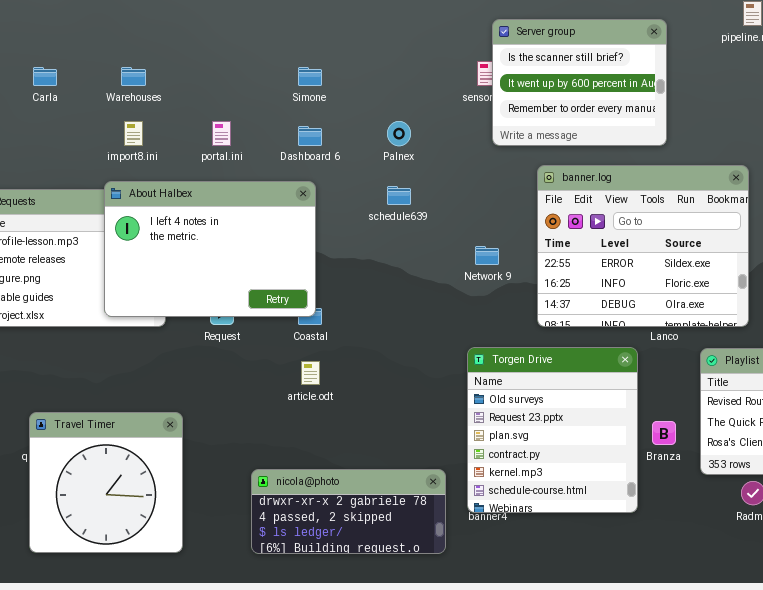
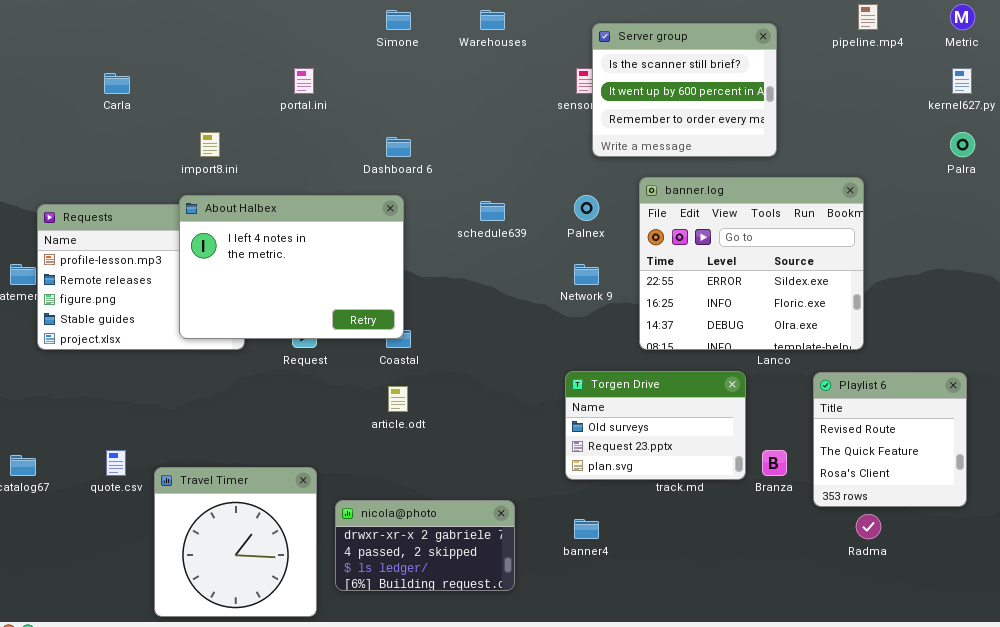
Warehouses: [121,67,146,86] -> [480,10,505,30], moved
Simone: [298,67,322,86] -> [386,10,411,30], moved
portal.ini: [212,121,231,146] -> [294,68,314,94], moved
Palnex: [387,121,411,146] -> [574,195,599,221], moved
Torgen Drive: [467,347,638,513] -> [565,371,746,480], resized
Travel Timer: [29,412,183,553] -> [154,467,317,617], moved
nicola@photo: [251,469,446,554] -> [335,500,515,591], resized

